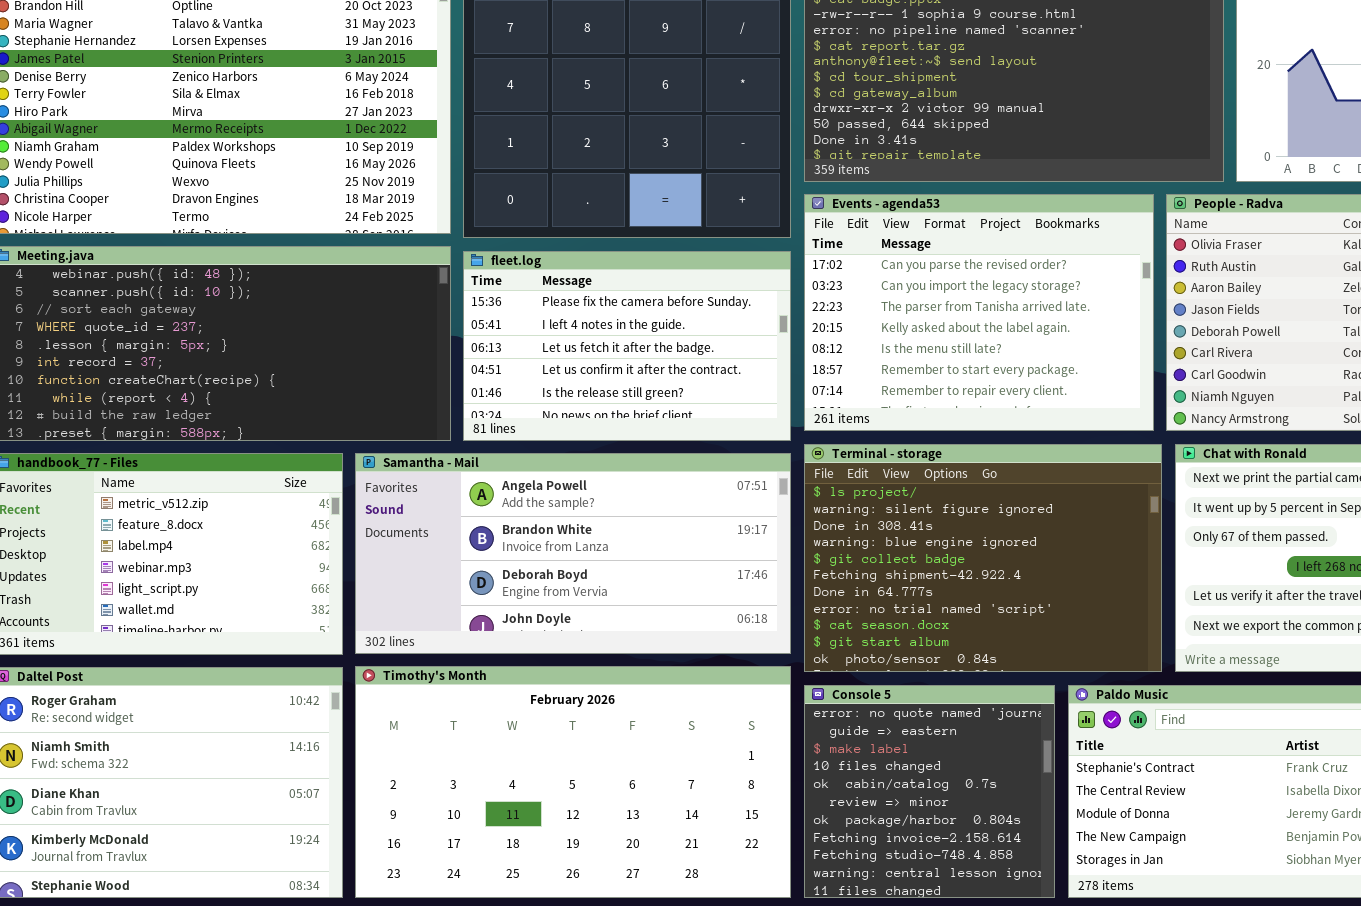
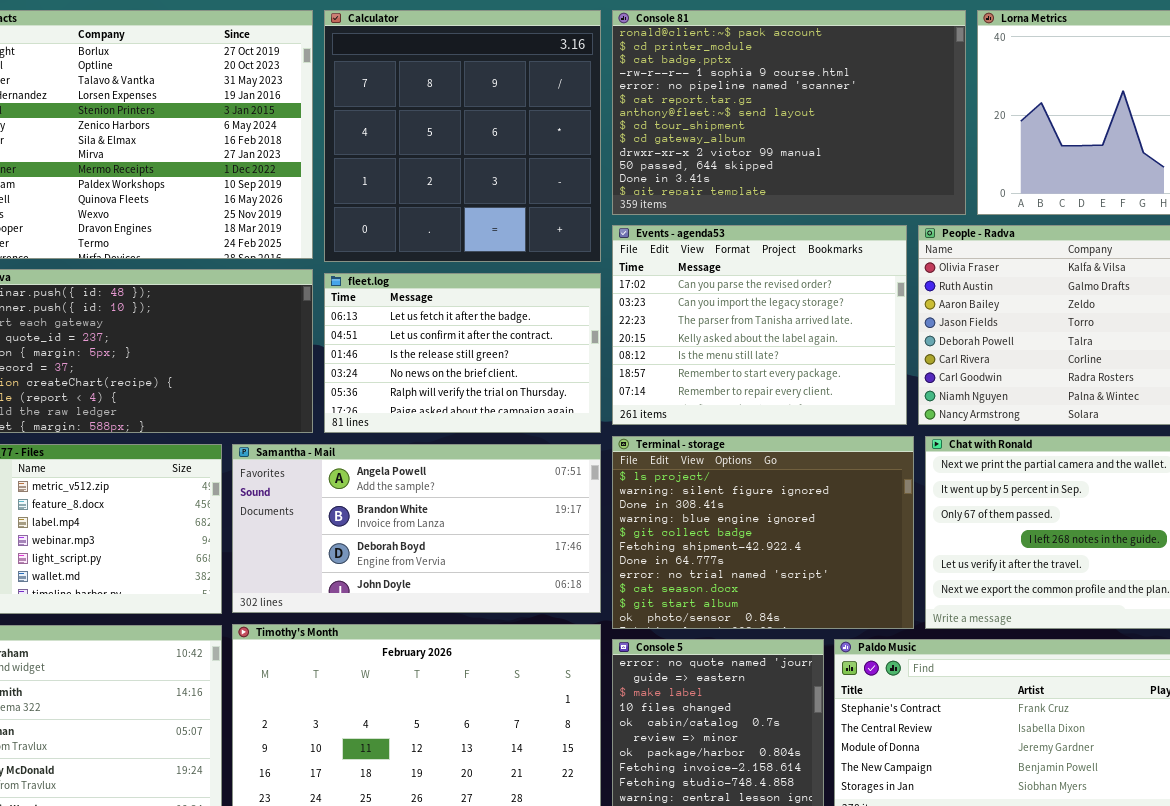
fleet.log: [463,251,791,441] -> [324,273,601,433], scrolled down 2 rows

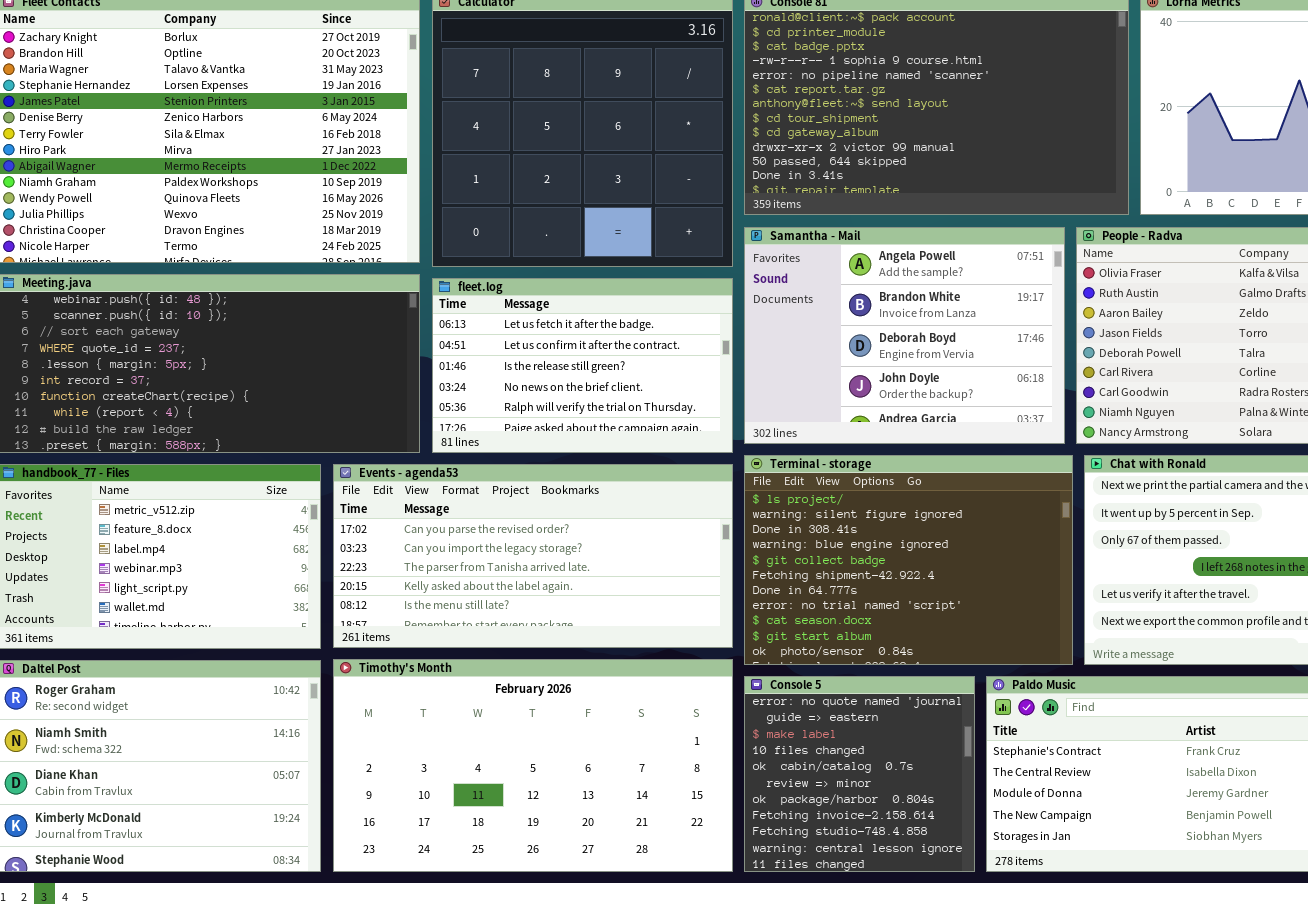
Events - agenda53: [612,225,907,425] -> [333,464,733,648], moved, resized
Samantha - Mail: [232,444,601,613] -> [744,227,1065,444], moved, resized

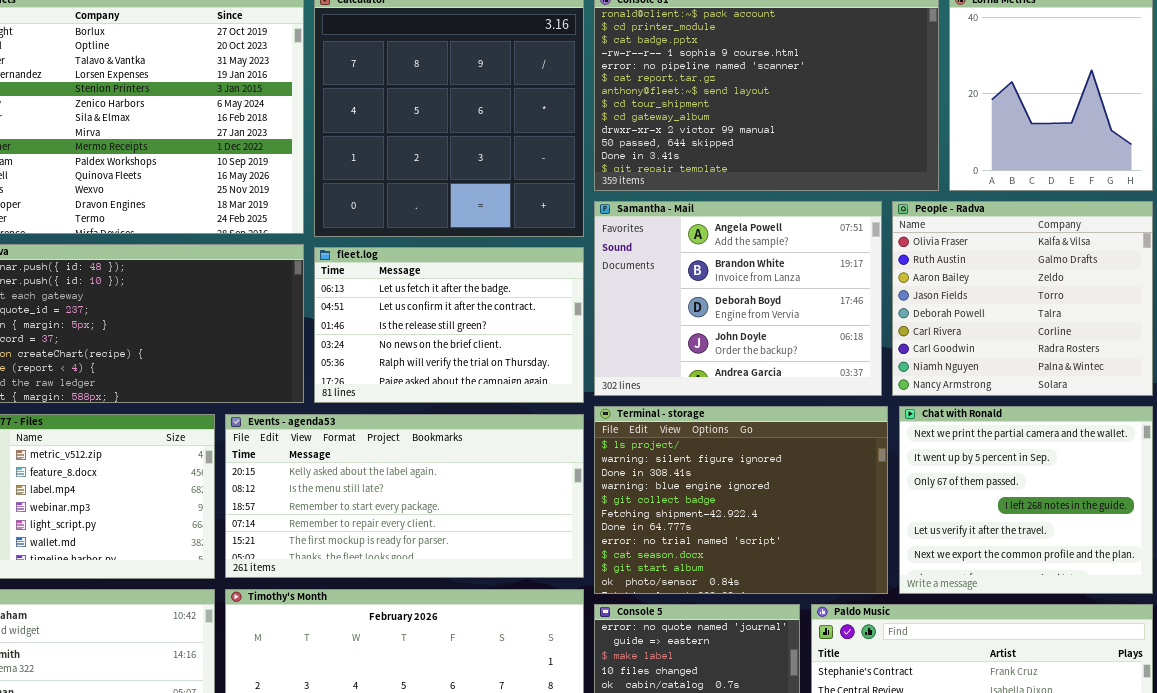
Events - agenda53: [333,464,733,648] -> [225,414,584,578], scrolled down 3 rows

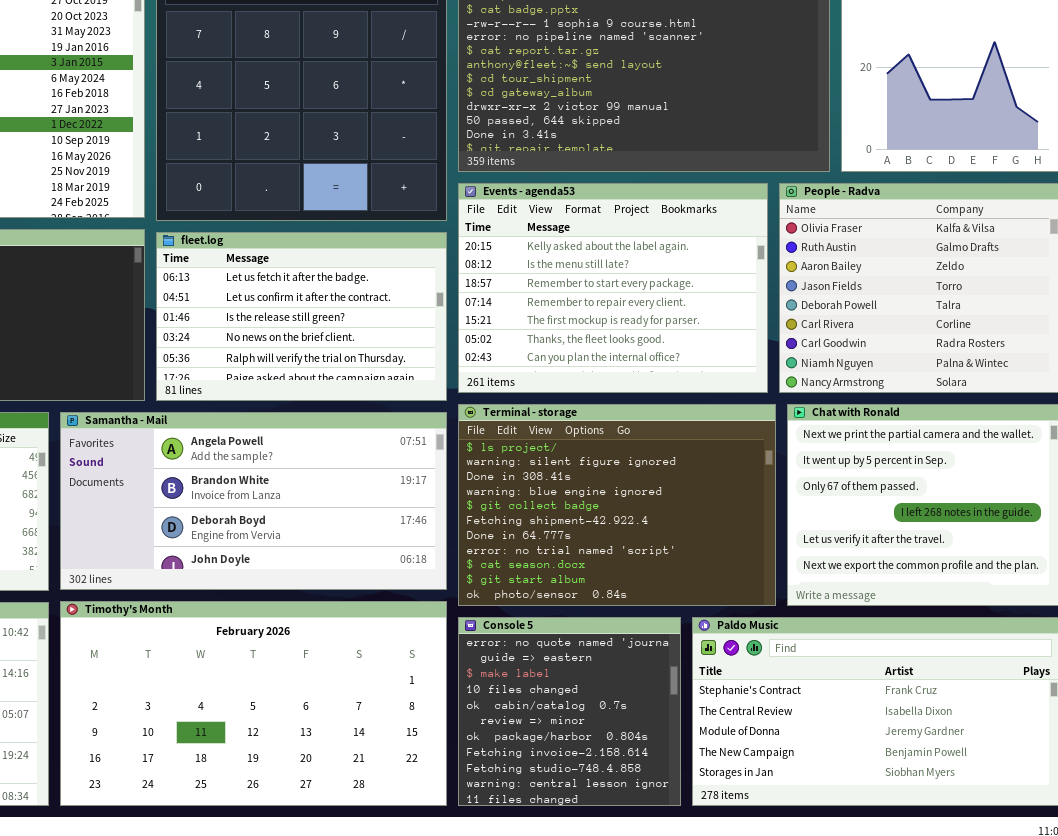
Samantha - Mail: [594,201,882,396] -> [60,412,447,590], moved, resized
Events - agenda53: [225,414,584,578] -> [458,183,768,393], moved, resized

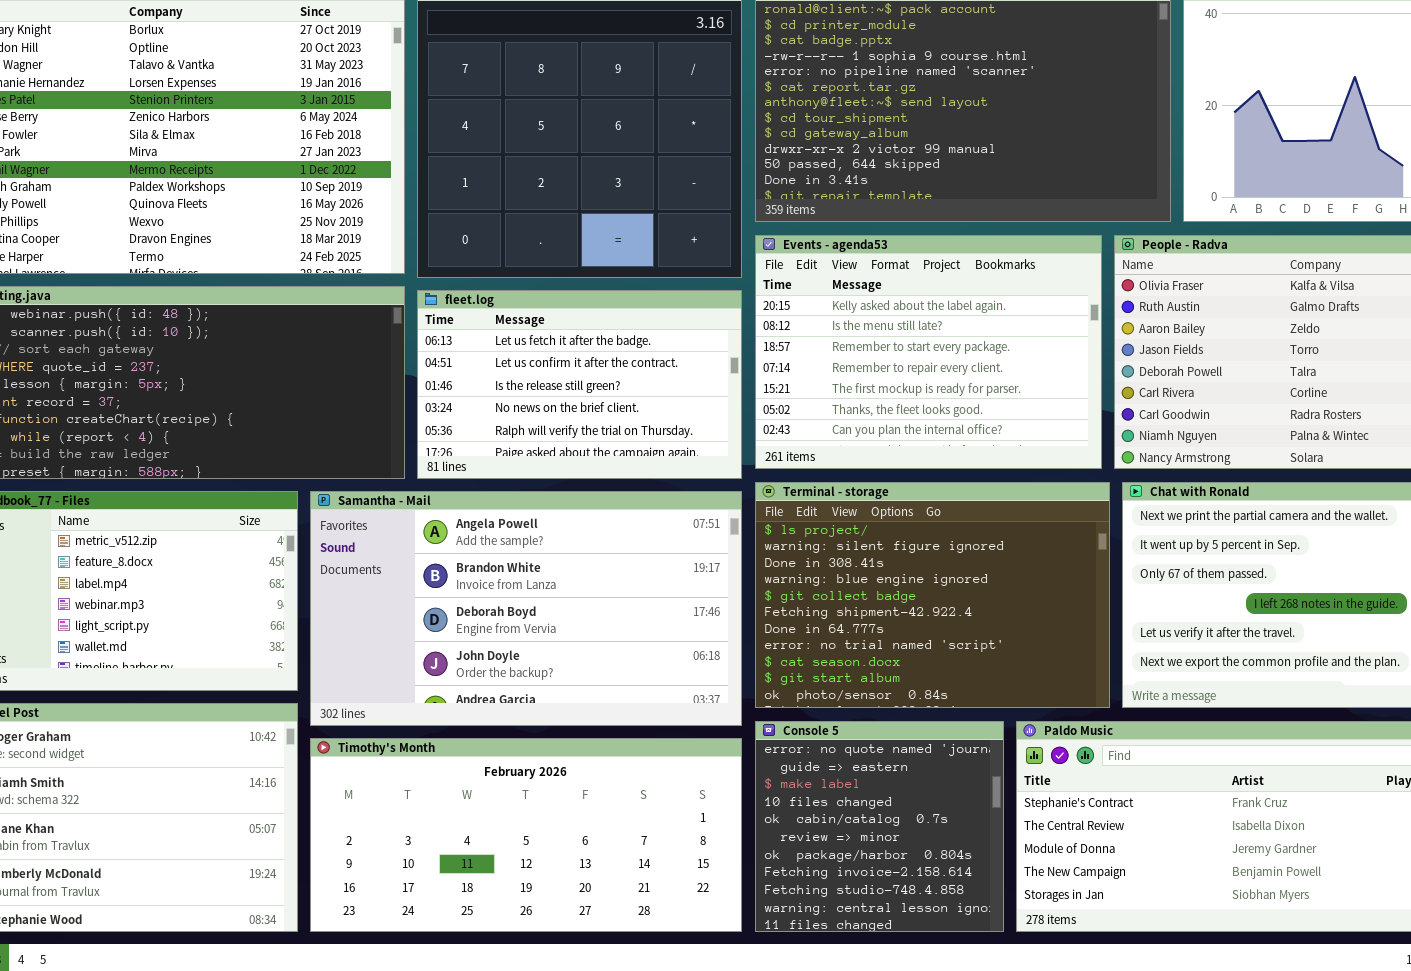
Samantha - Mail: [60,412,447,590] -> [310,491,742,726], resized
Timothy's Month: [60,601,447,806] -> [310,738,742,932], resized

